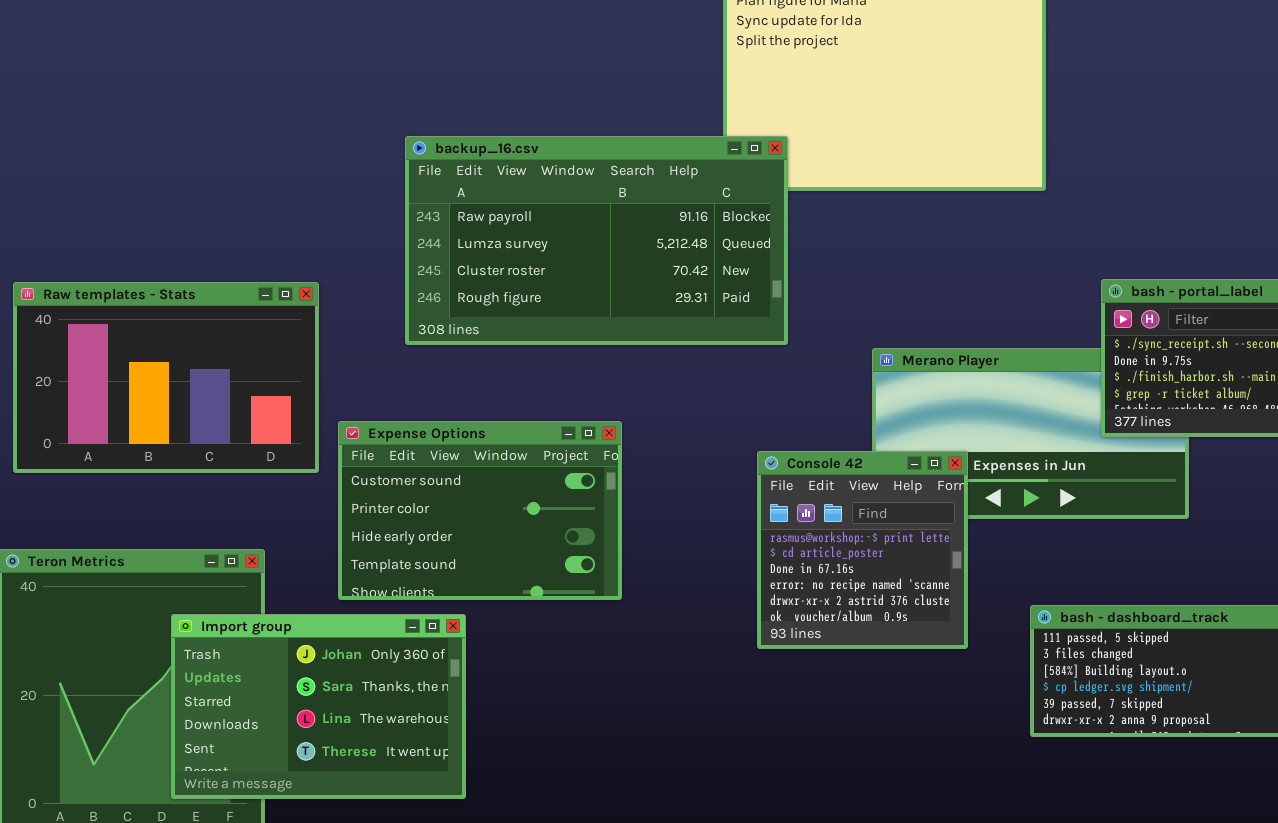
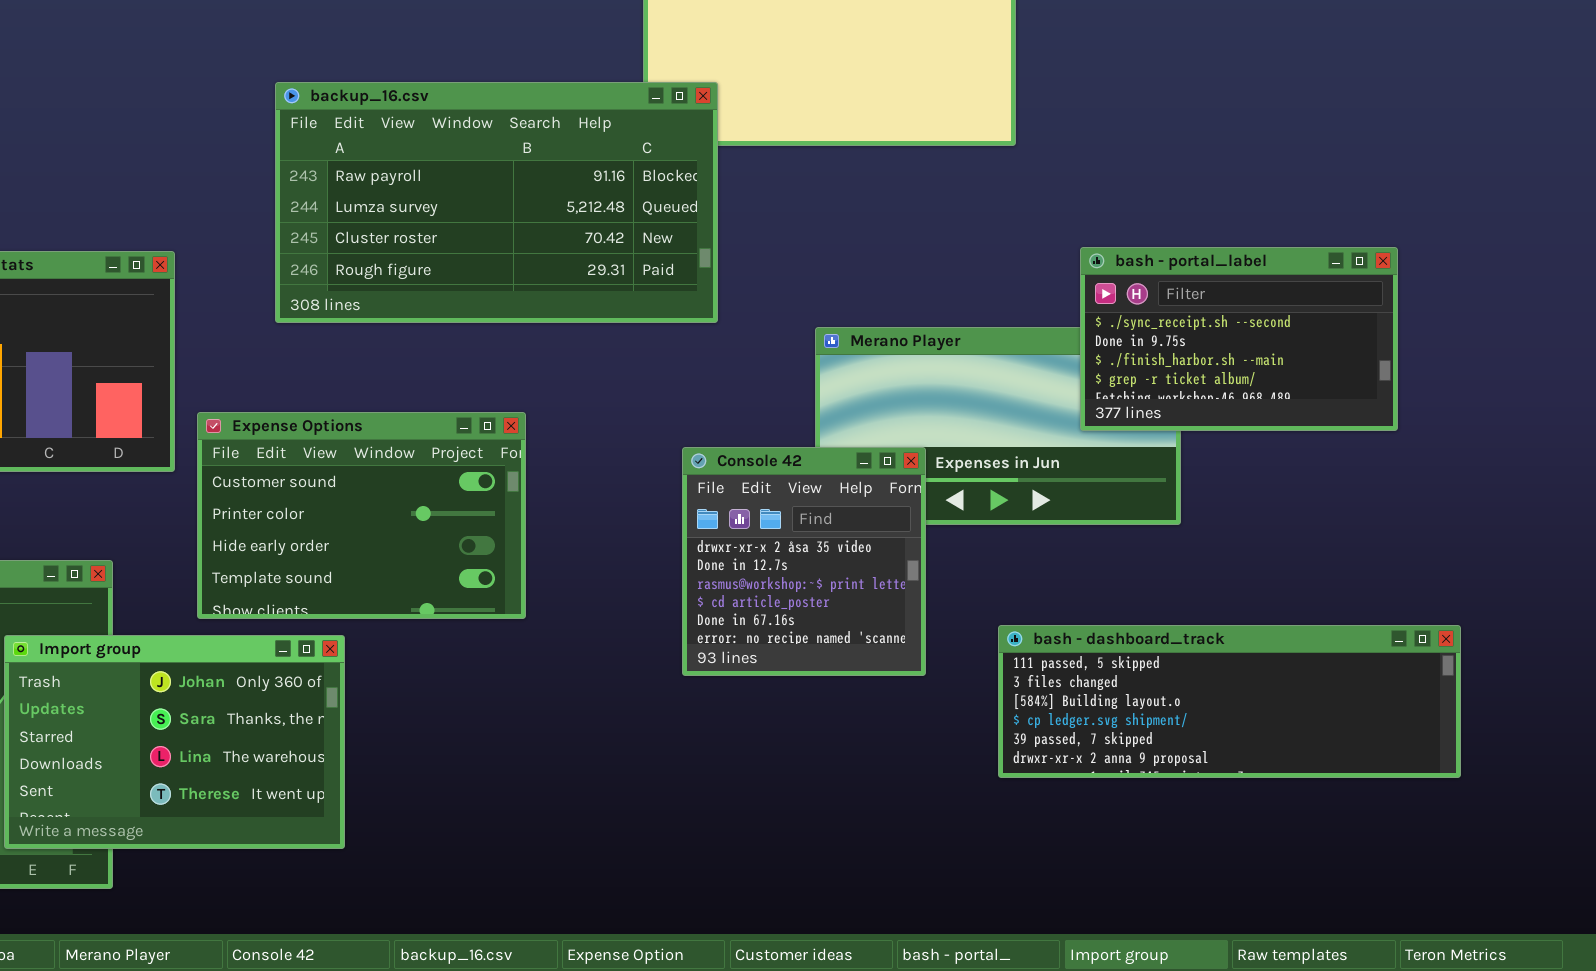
Console 42: [757,451,968,649] -> [682,447,926,676], scrolled up 2 rows

